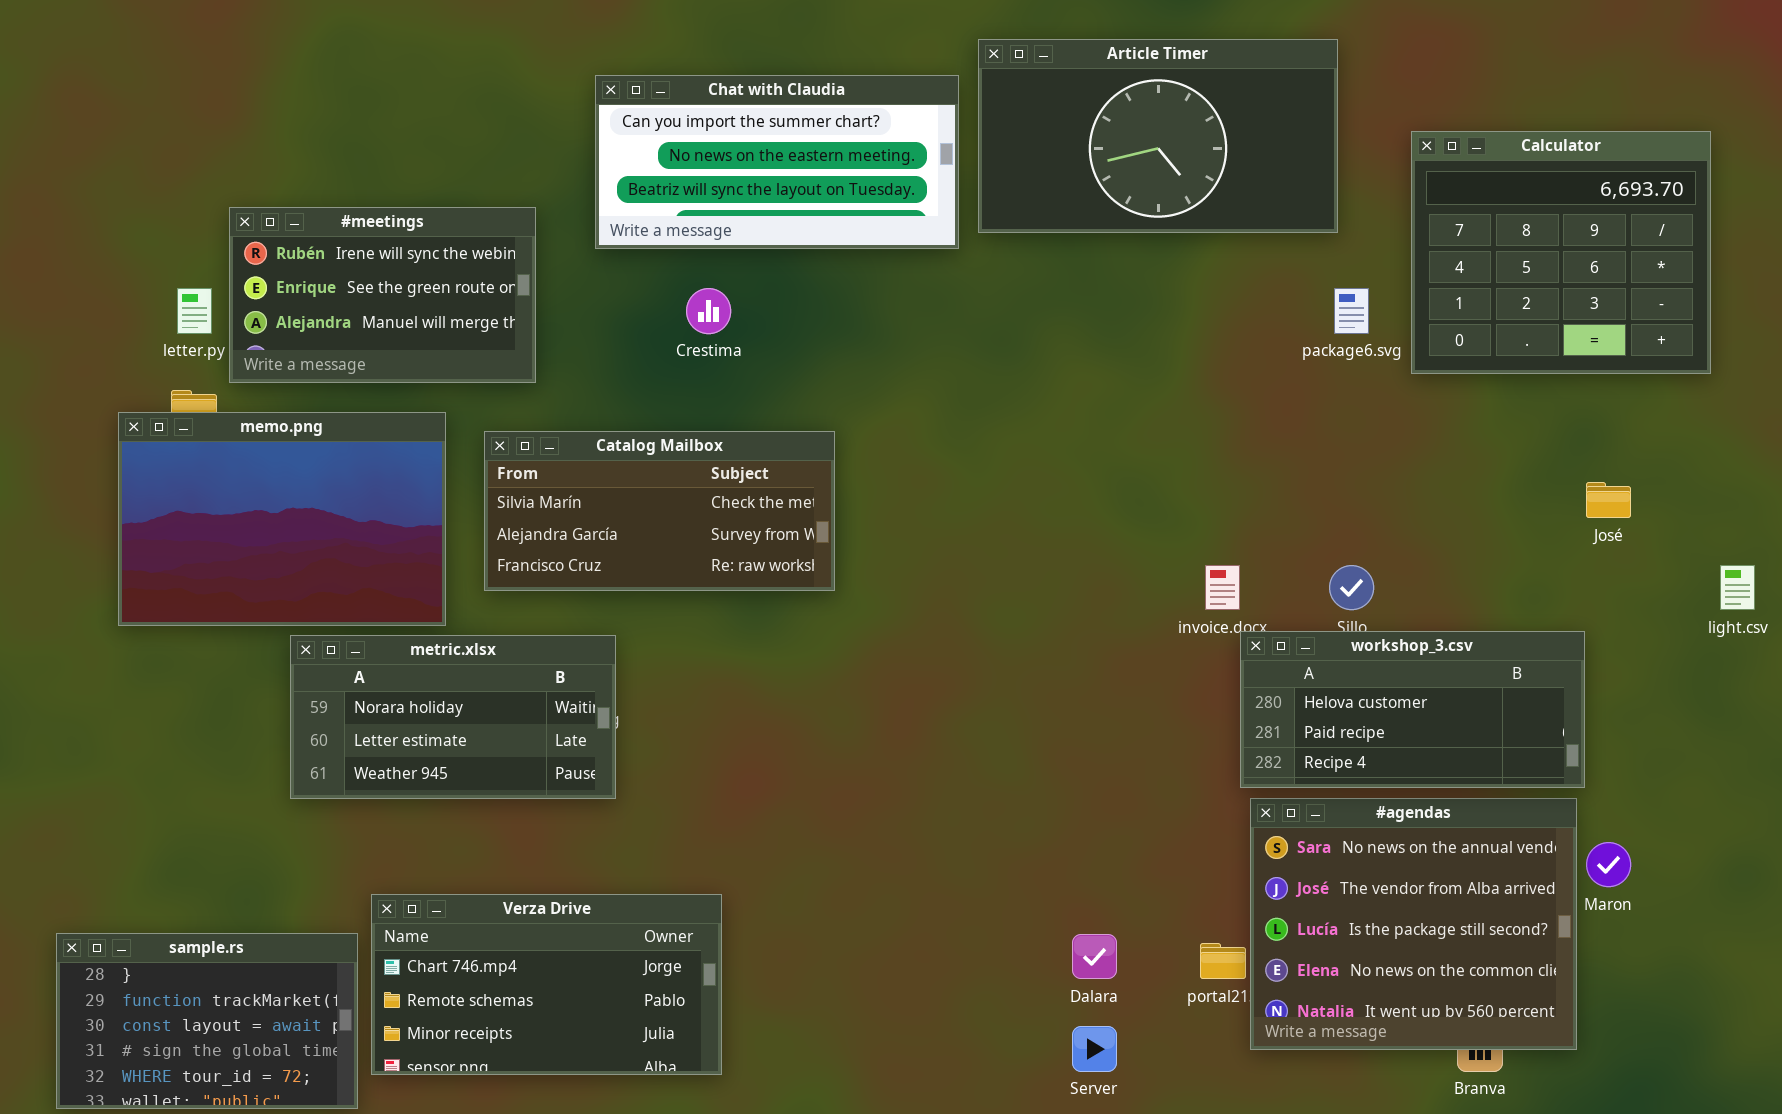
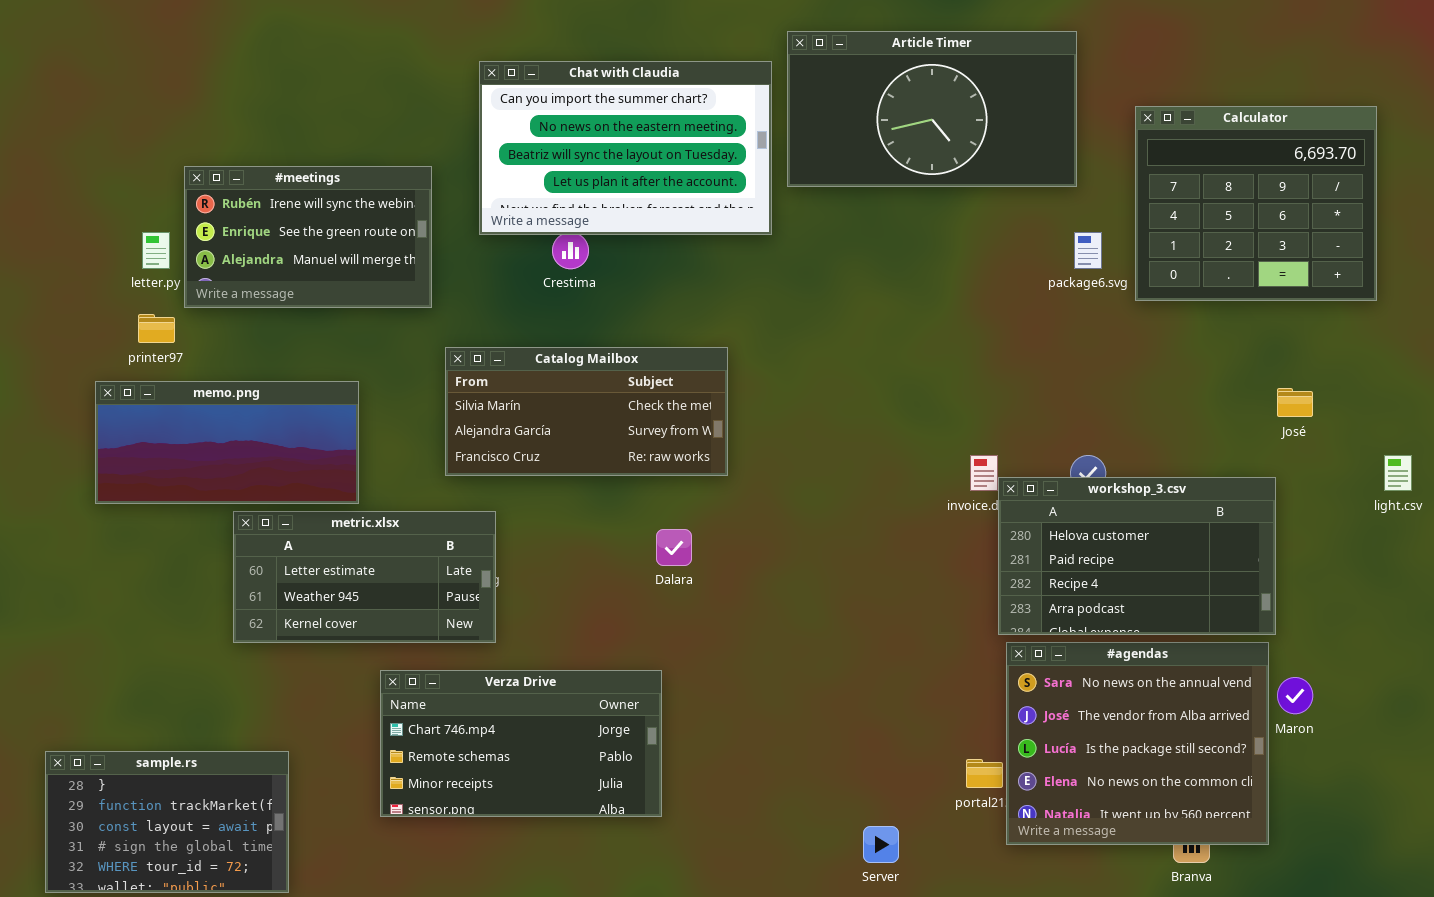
Chat with Claudia: [595,75,959,249] -> [479,61,772,235], resized
memo.png: [118,412,446,626] -> [95,381,359,504], resized
Catalog Mailbox: [484,431,835,591] -> [445,347,728,476], moved
workshop_3.csv: [1240,631,1585,788] -> [998,477,1276,635], resized
metric.xlsx: [290,635,616,799] -> [233,511,496,643], scrolled down 1 row
Verza Drive: [371,894,722,1075] -> [380,670,662,817], moved
Dalara: [1072,934,1117,979] -> [656,529,692,566], moved

